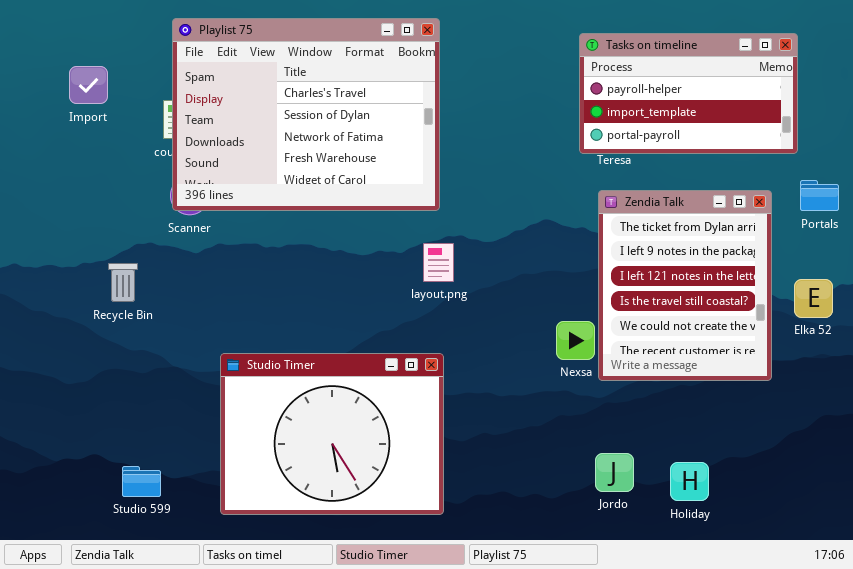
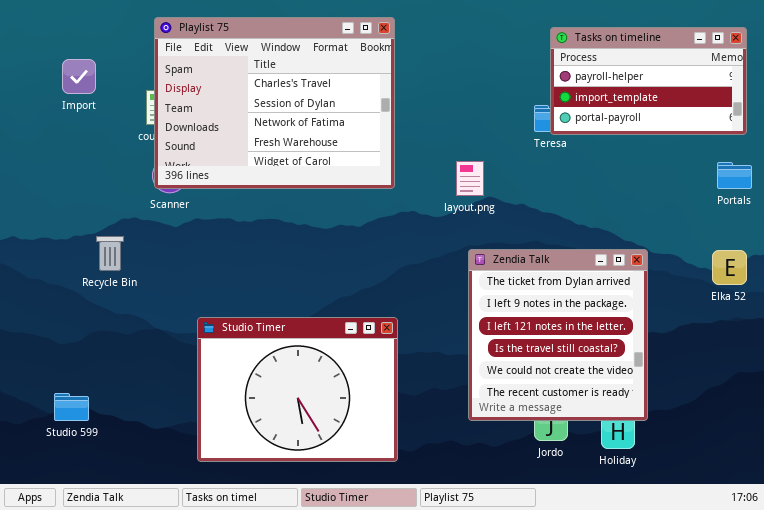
Tasks on timeline: [579,33,798,154] -> [550,27,747,135], moved
Zendia Talk: [598,190,772,381] -> [468,249,648,421], moved, resized
layout.png: [423,243,454,282] -> [456,161,484,196], moved
Studio 599: [122,466,161,497] -> [54,393,89,421], moved

